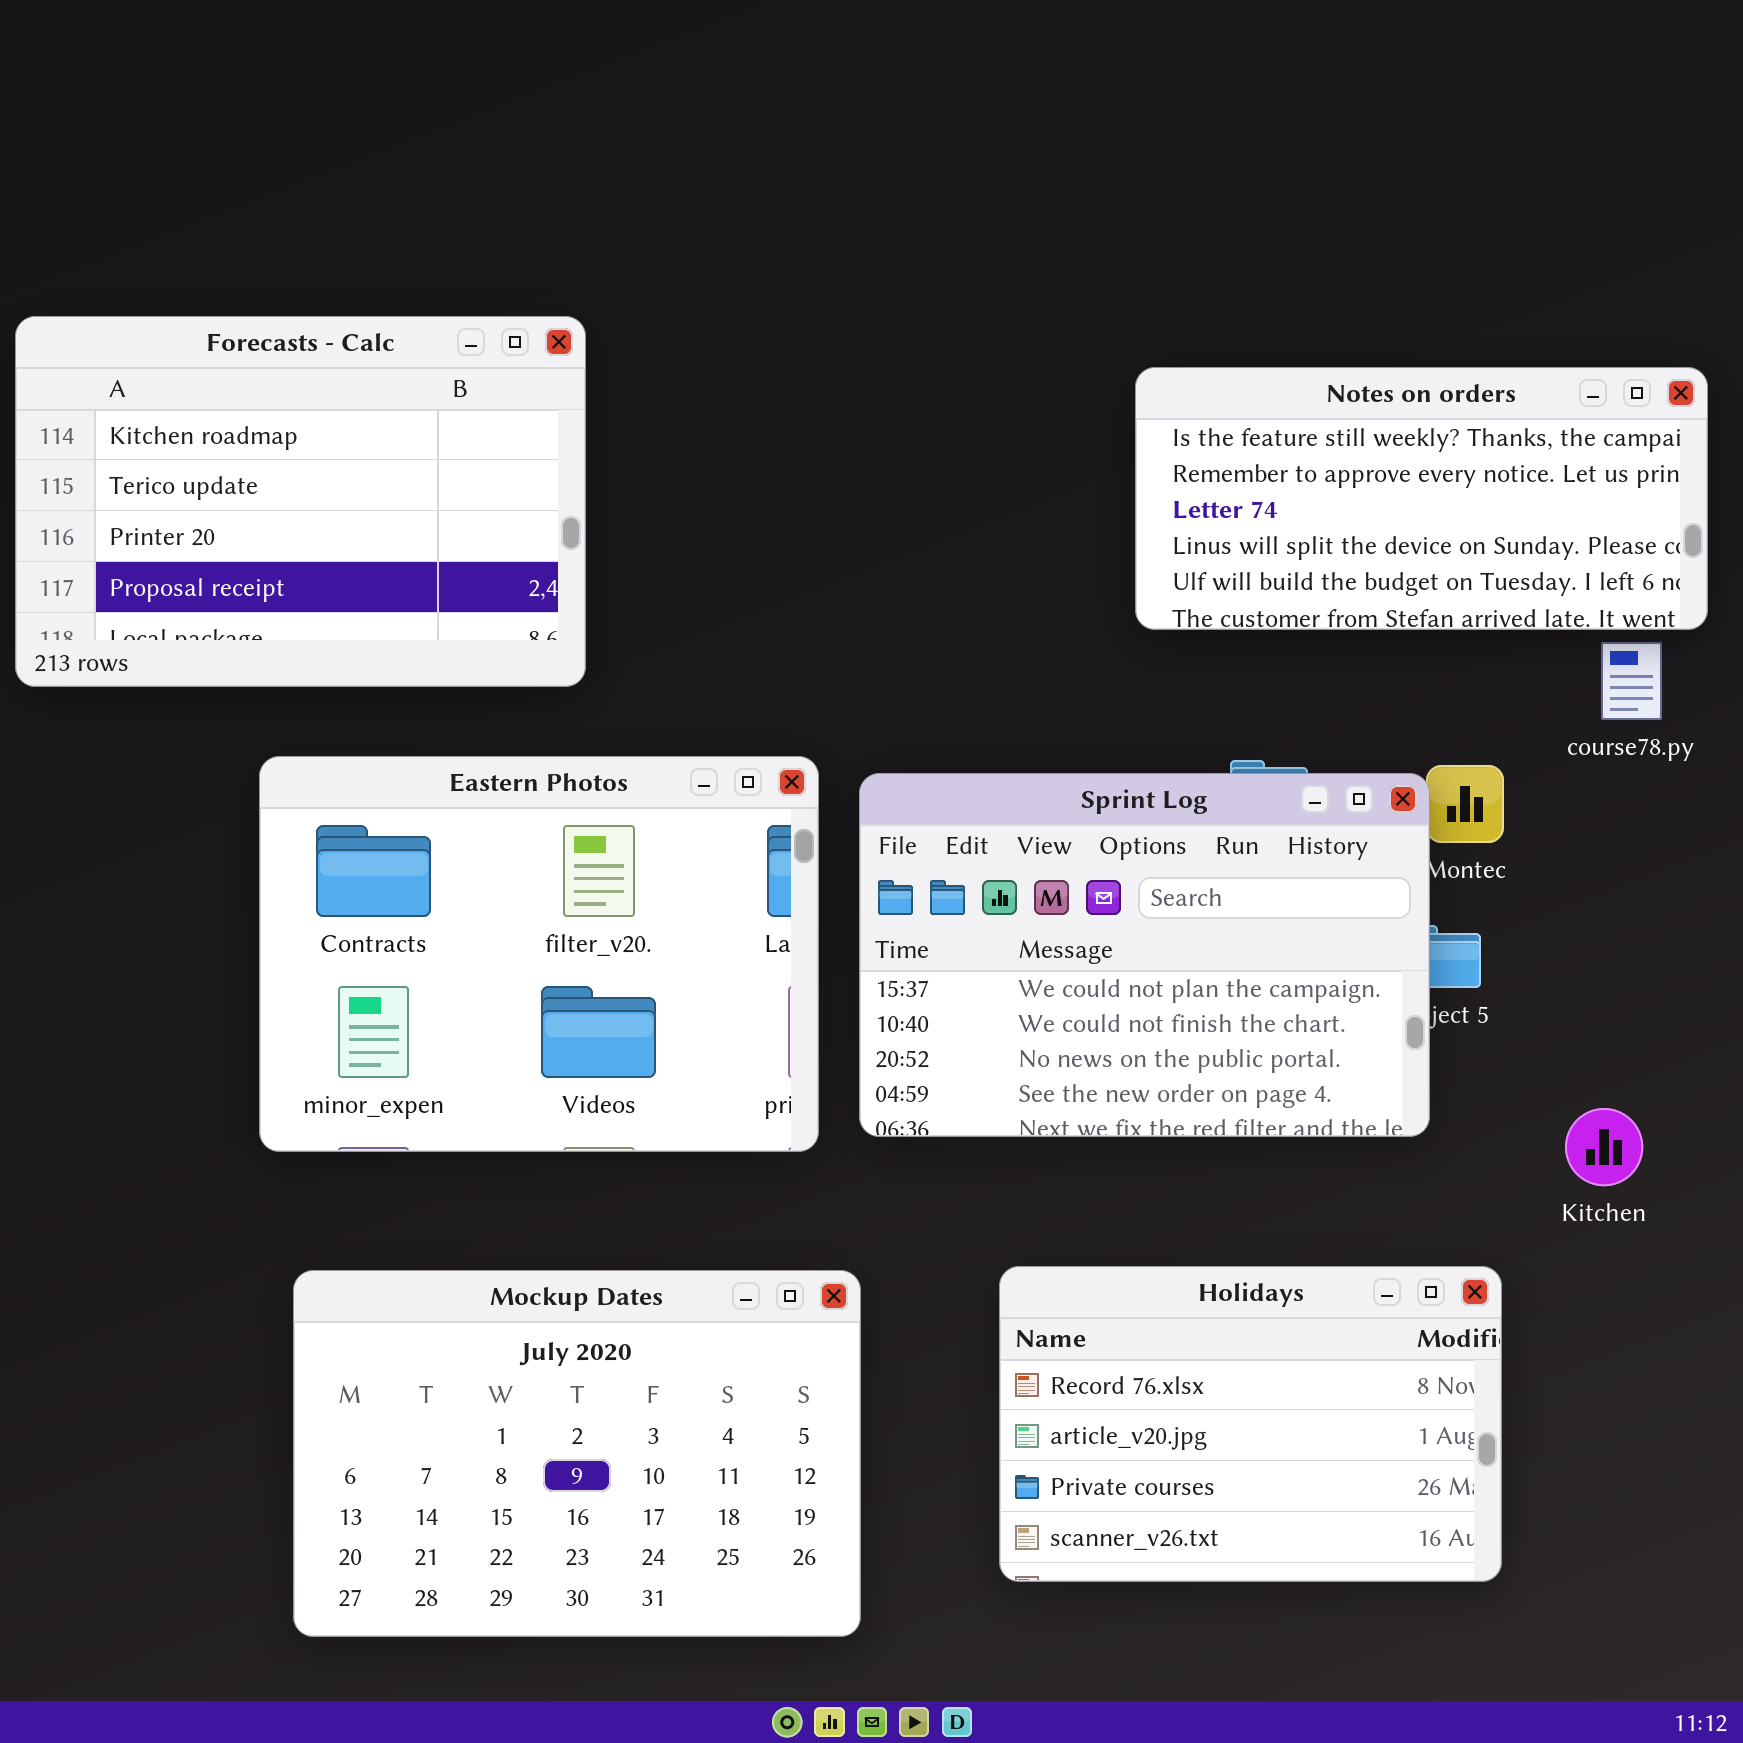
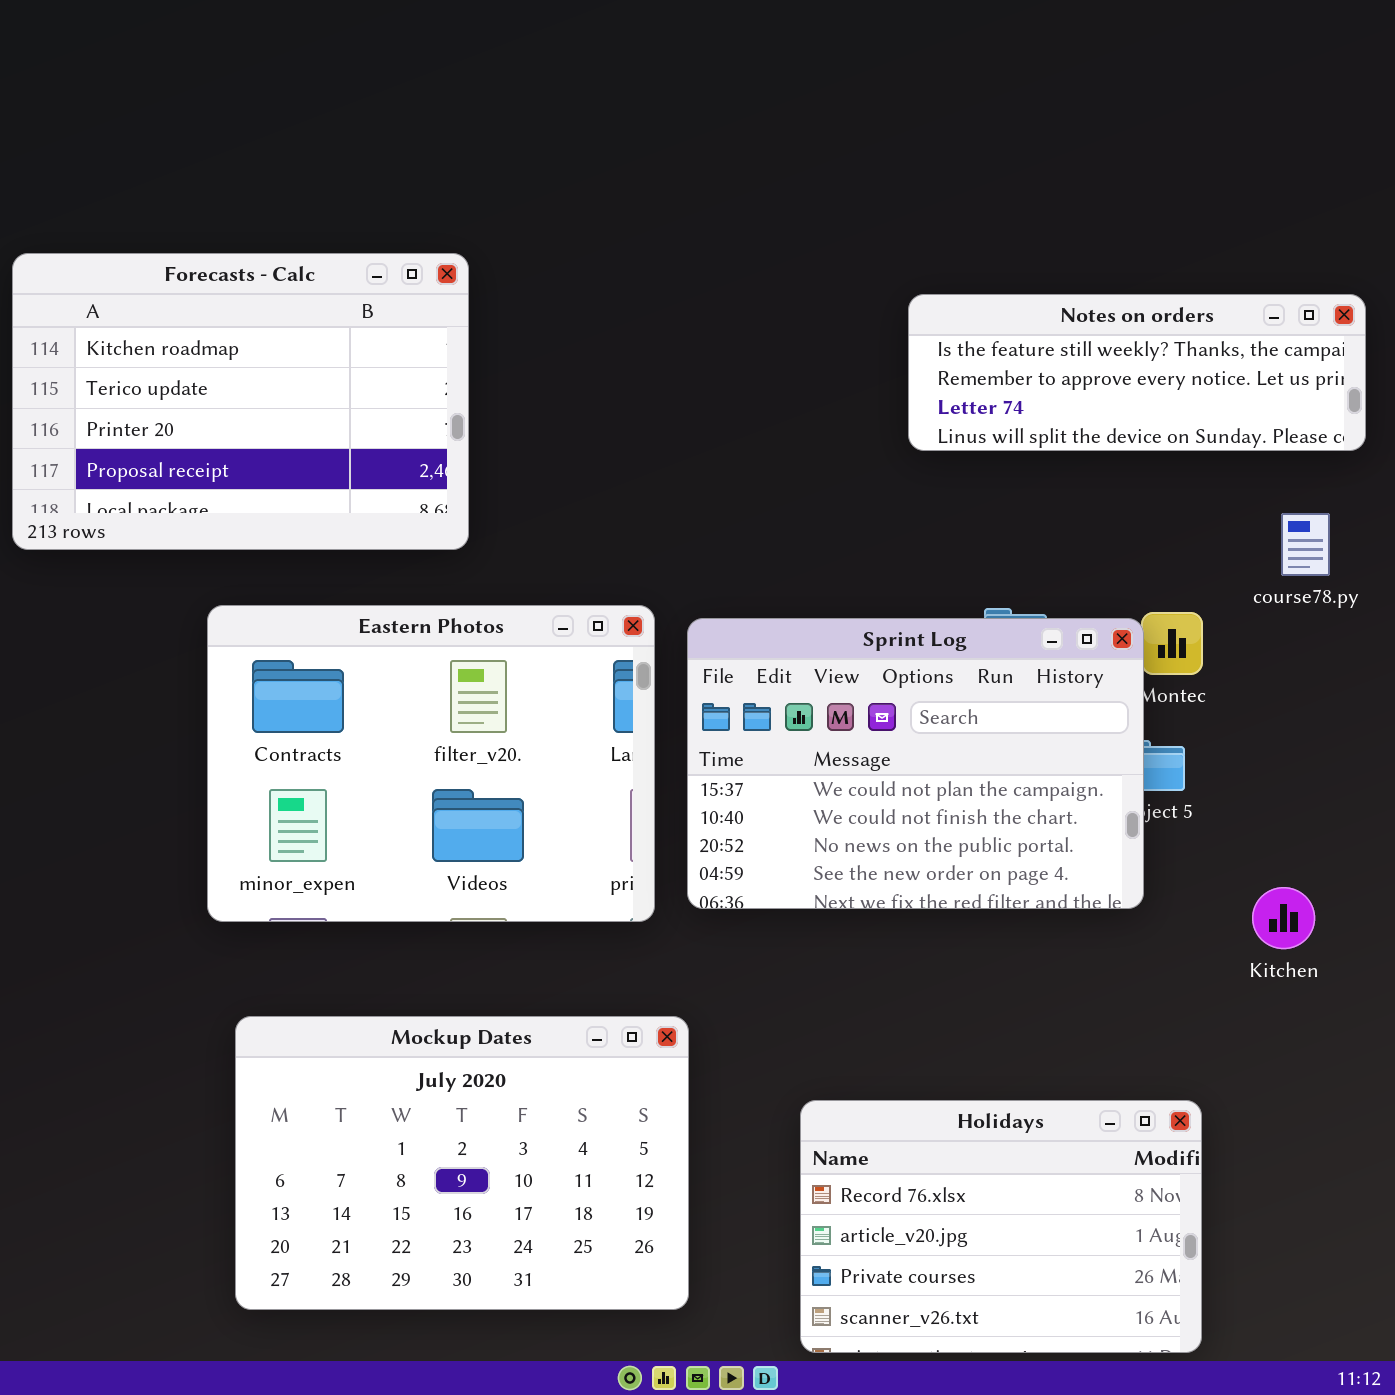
Notes on orders: [1135,367,1708,630] -> [908,294,1366,451], resized
Holidays: [999,1266,1502,1582] -> [800,1100,1202,1353], moved

